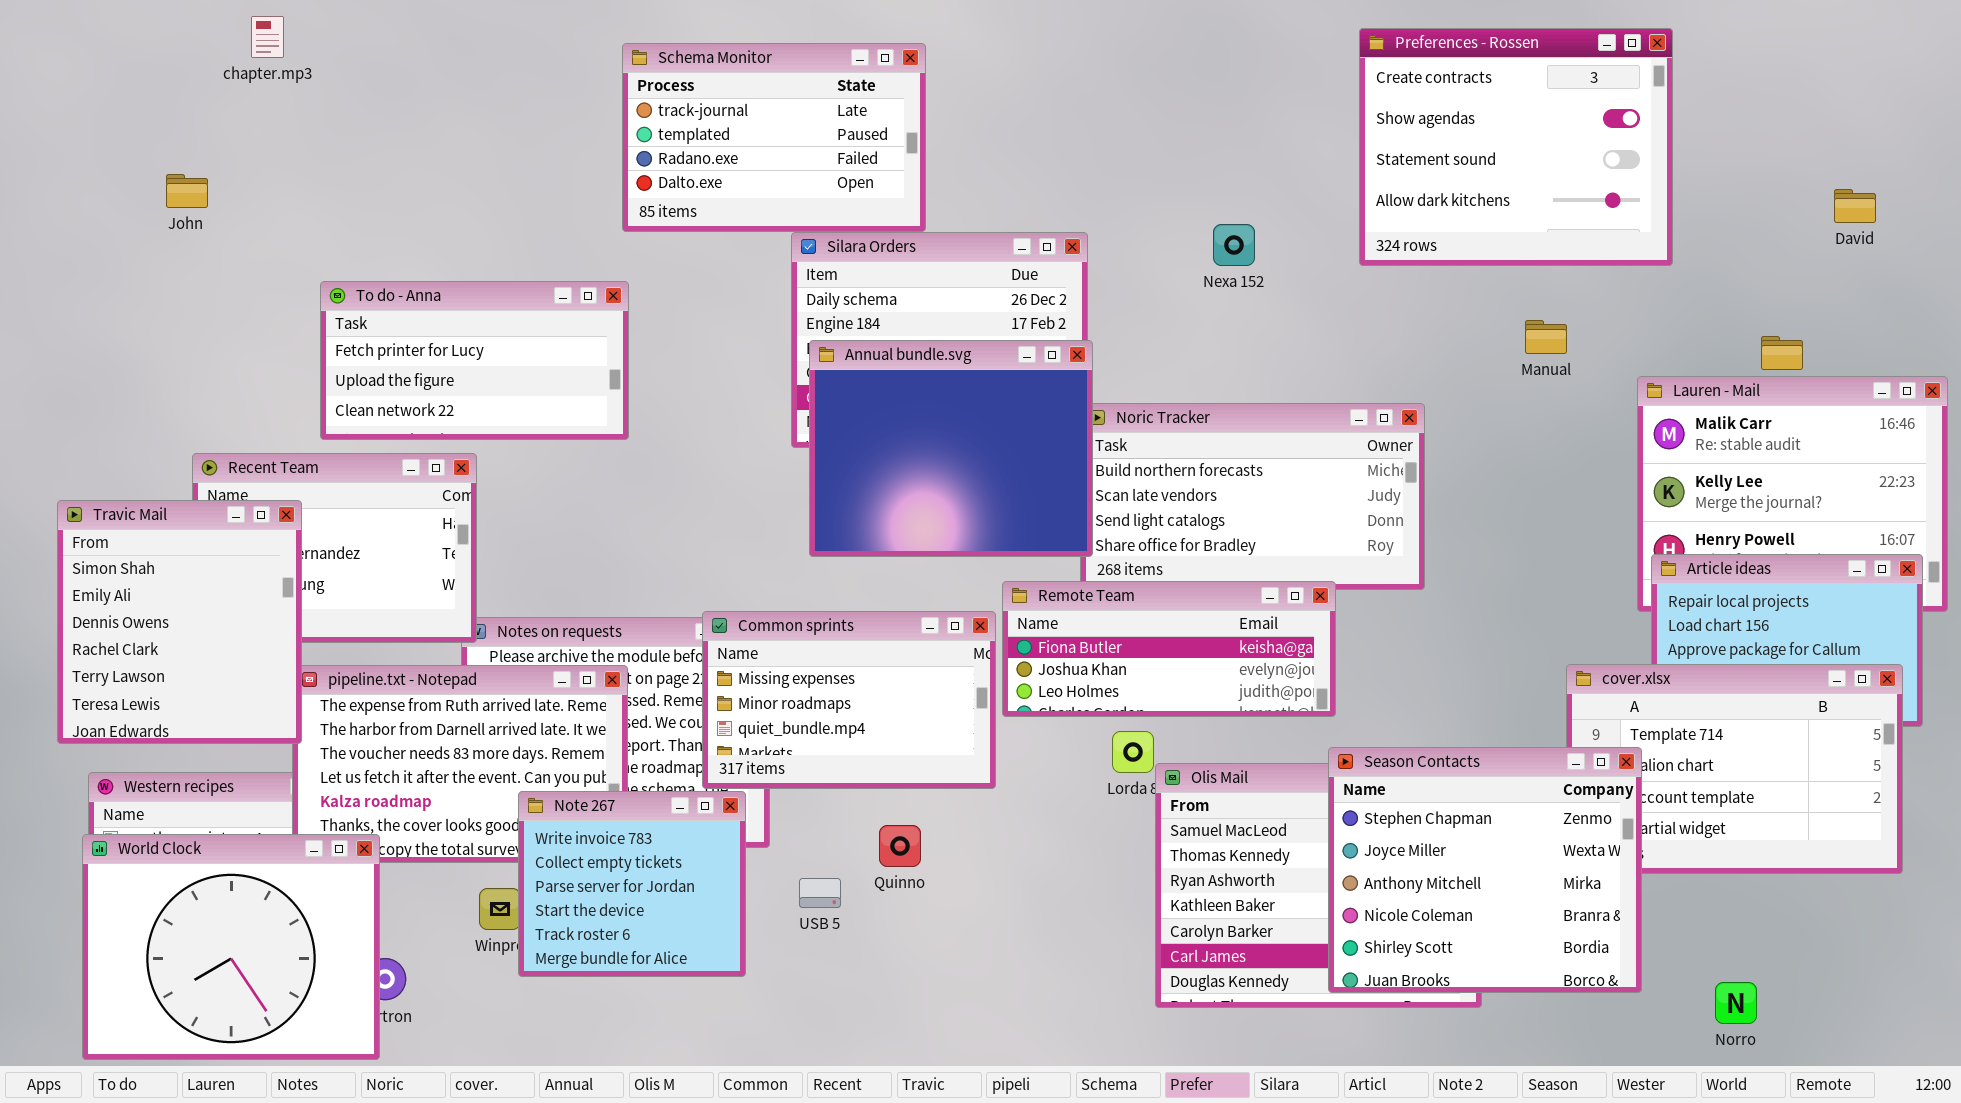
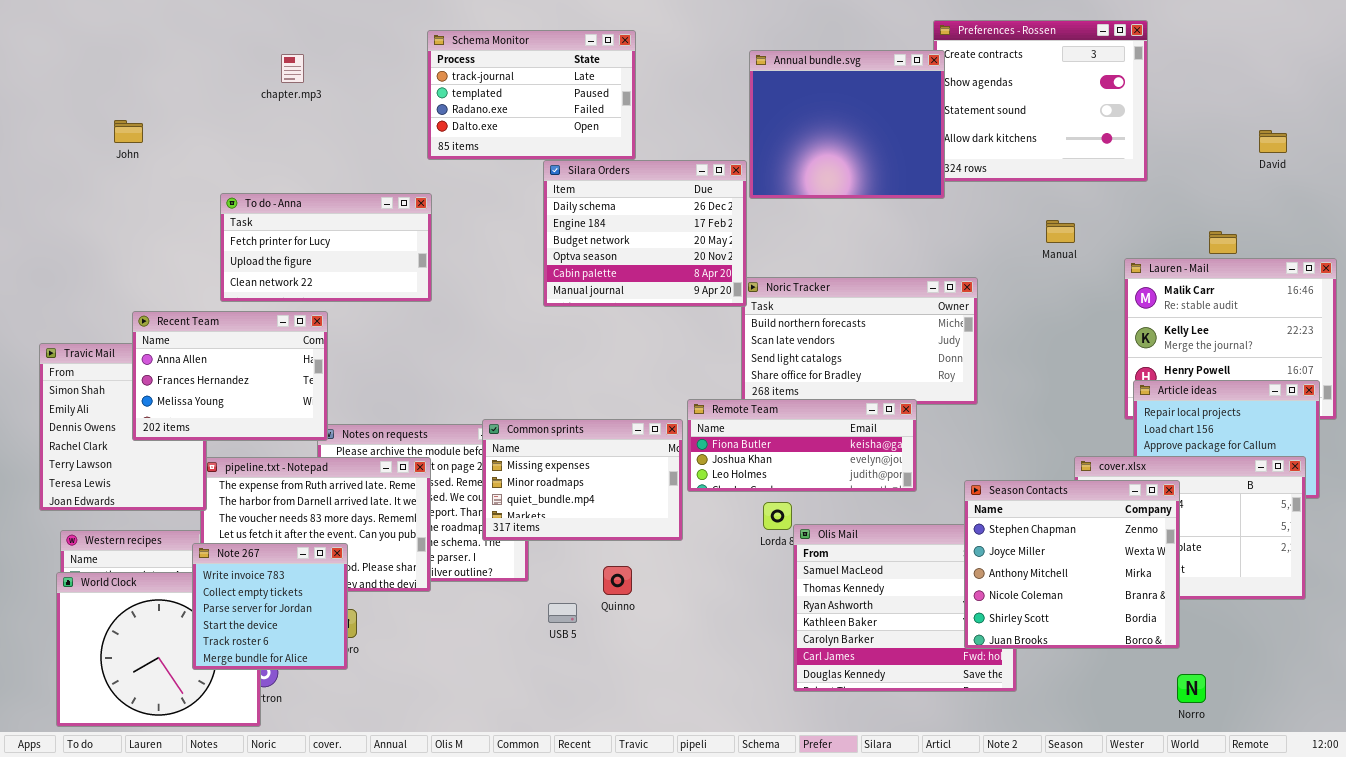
chapter.mp3: [251,16,284,58] -> [281,54,304,83], moved
Annual bundle.svg: [809,340,1093,557] -> [749,50,945,199], moved
Recent Team: [192,453,477,643] -> [132,311,328,441], raised
Season Contacts: [1328,747,1642,993] -> [964,480,1180,649], moved
Note 267: [518,791,746,977] -> [192,543,348,670], moved

